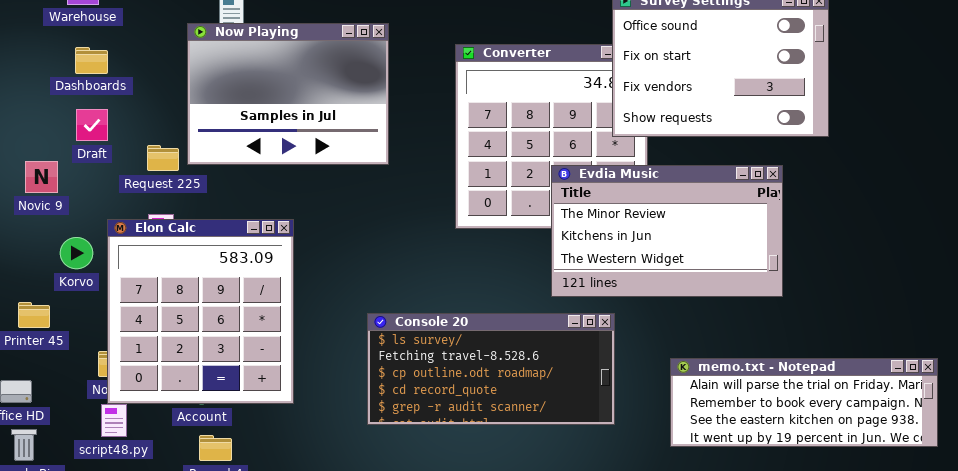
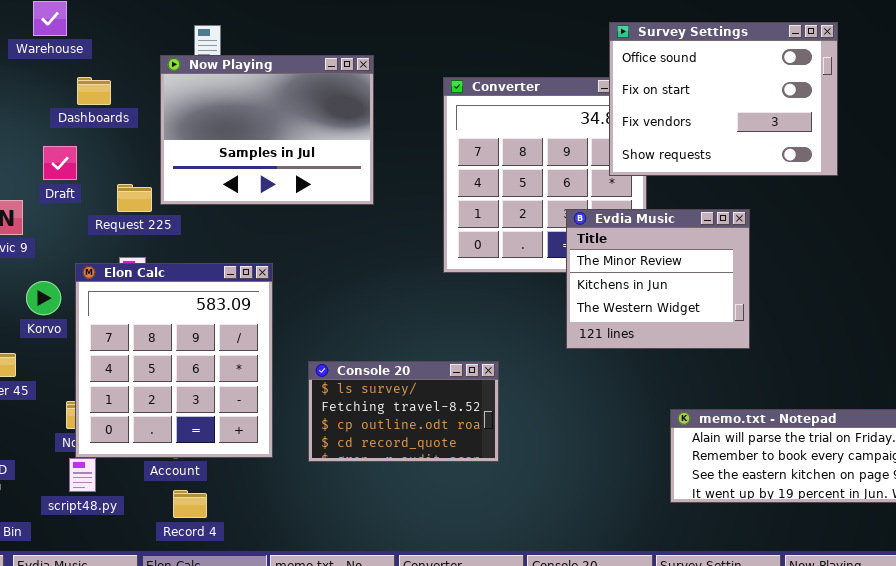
Dashboards: [75,47,108,74] -> [77,77,111,105], moved
Evdia Music: [551,165,783,297] -> [566,209,750,349], moved, resized
Console 20: [367,313,615,425] -> [308,361,499,462], moved, resized

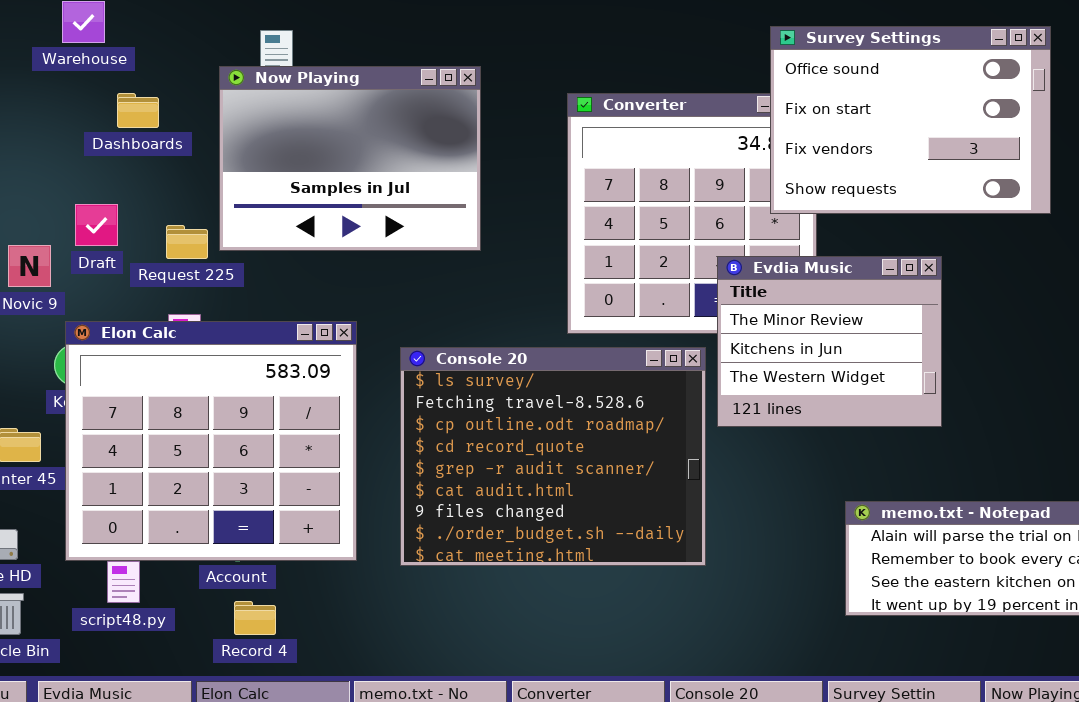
Draft: [43,146,77,180] -> [75,204,118,246], moved
Elon Calc: [75,263,273,458] -> [65,321,357,561], resized
Console 20: [308,361,499,462] -> [400,347,706,566], resized

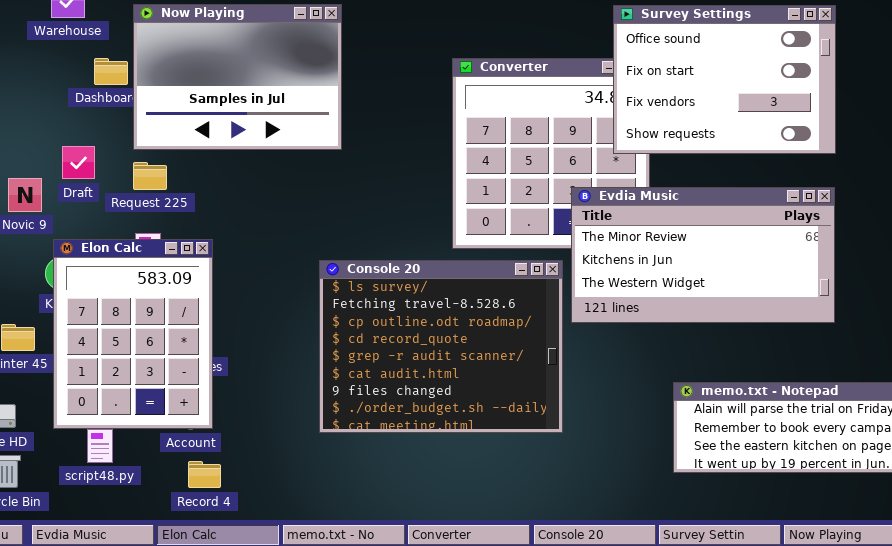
Now Playing: [219,66,481,251] -> [133,4,342,150], moved
Evdia Music: [717,256,942,427] -> [571,187,835,323], resized
Elon Calc: [65,321,357,561] -> [53,239,213,429], resized

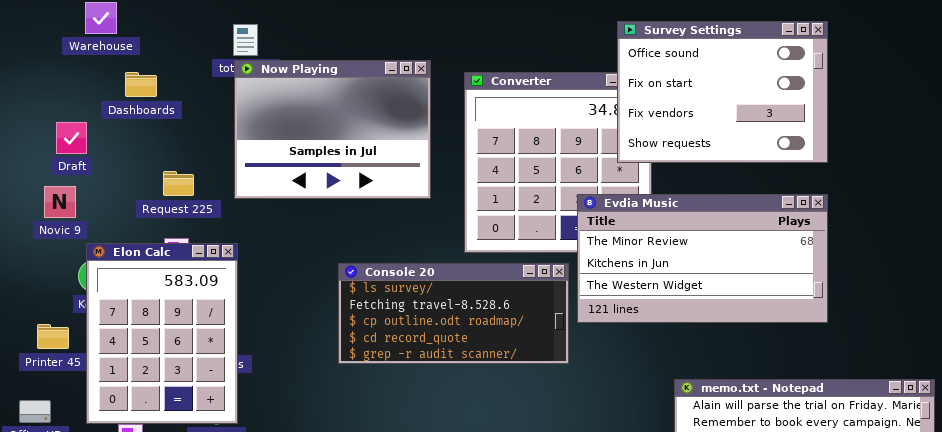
Now Playing: [133,4,342,150] -> [234,60,431,199], moved
Draft: [62,146,95,179] -> [56,122,87,154], moved
Console 20: [319,260,563,433] -> [338,263,569,364], resized

